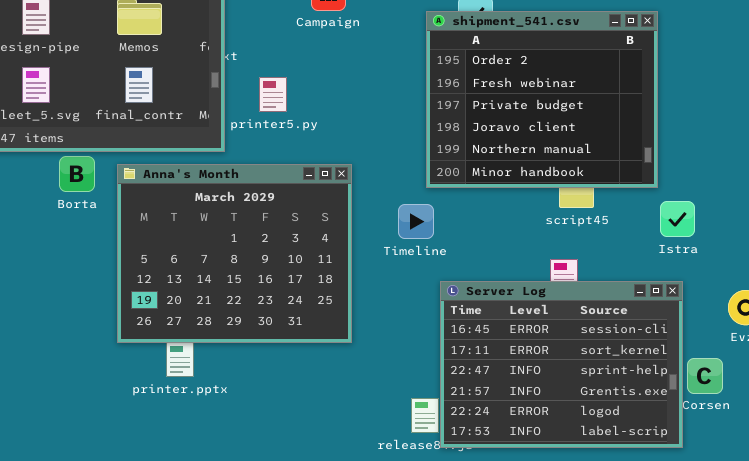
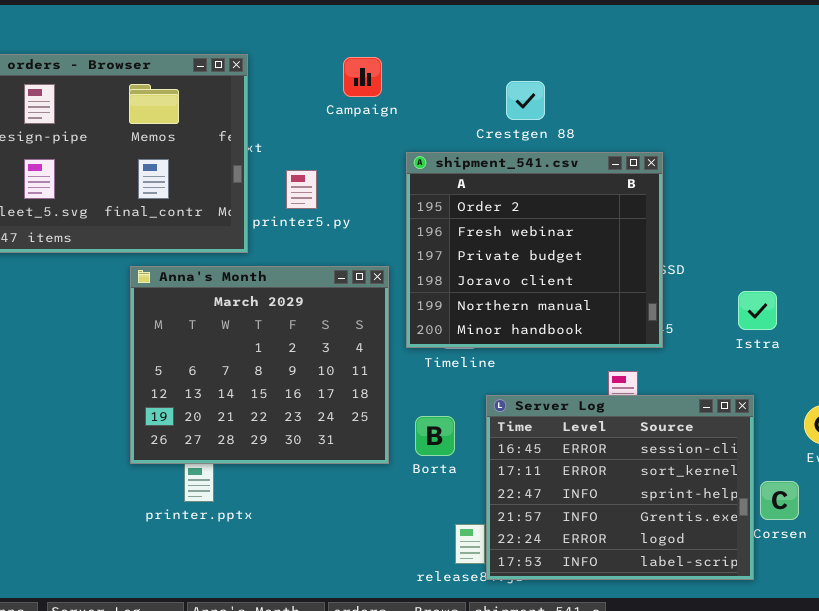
shipment_541.csv: [426,11,658,188] -> [406,152,663,348], moved
Borta: [59,156,95,192] -> [415,416,455,456], moved
Istra: [660,201,695,237] -> [738,291,777,330], moved

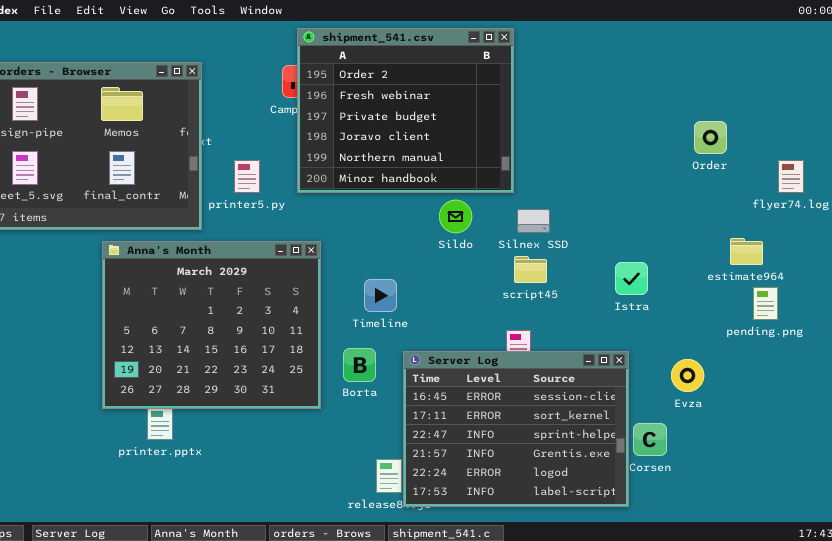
shipment_541.csv: [406,152,663,348] -> [297,28,514,193], moved
Borta: [415,416,455,456] -> [343,348,376,382], moved

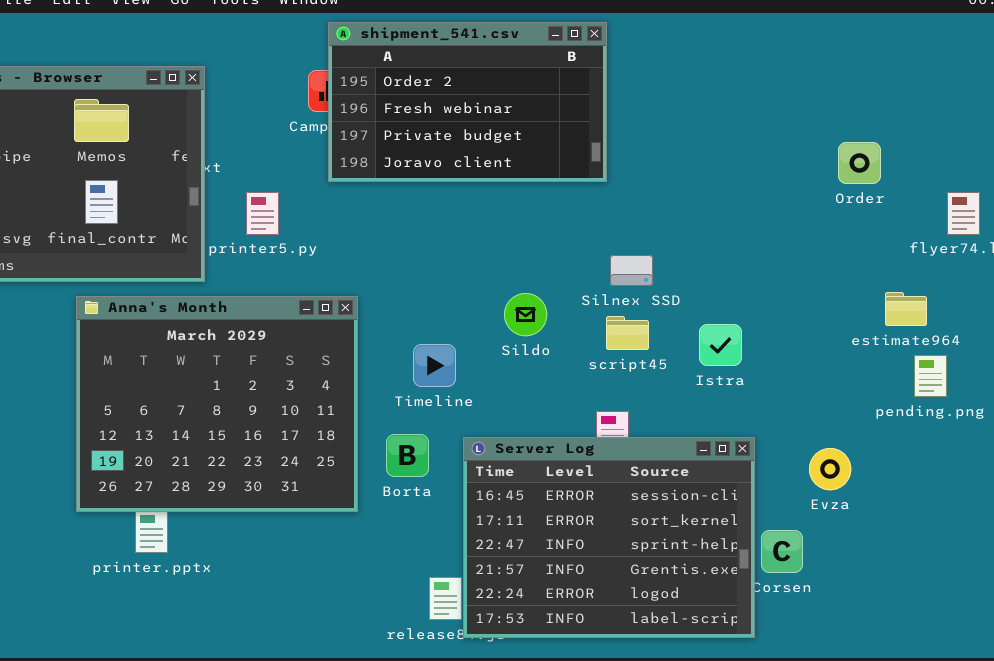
shipment_541.csv: [297,28,514,193] -> [328,22,607,182], resized
Sildo: [439,200,472,233] -> [504,293,547,336], moved
Istra: [615,262,648,295] -> [699,324,742,366], moved

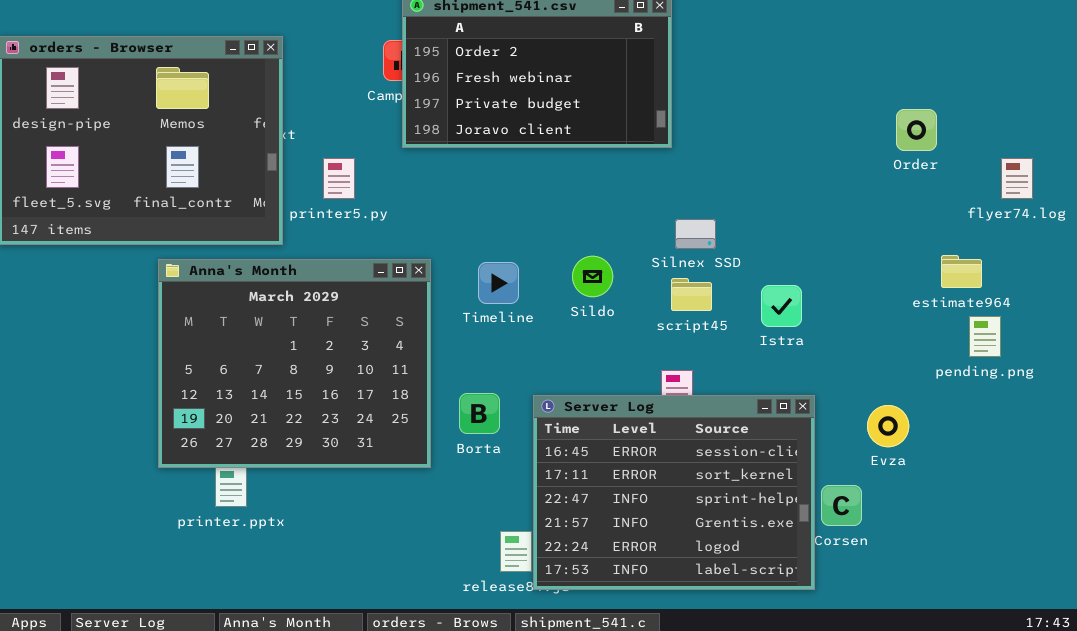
Timeline: [413,344,456,387] -> [478,262,519,304], moved

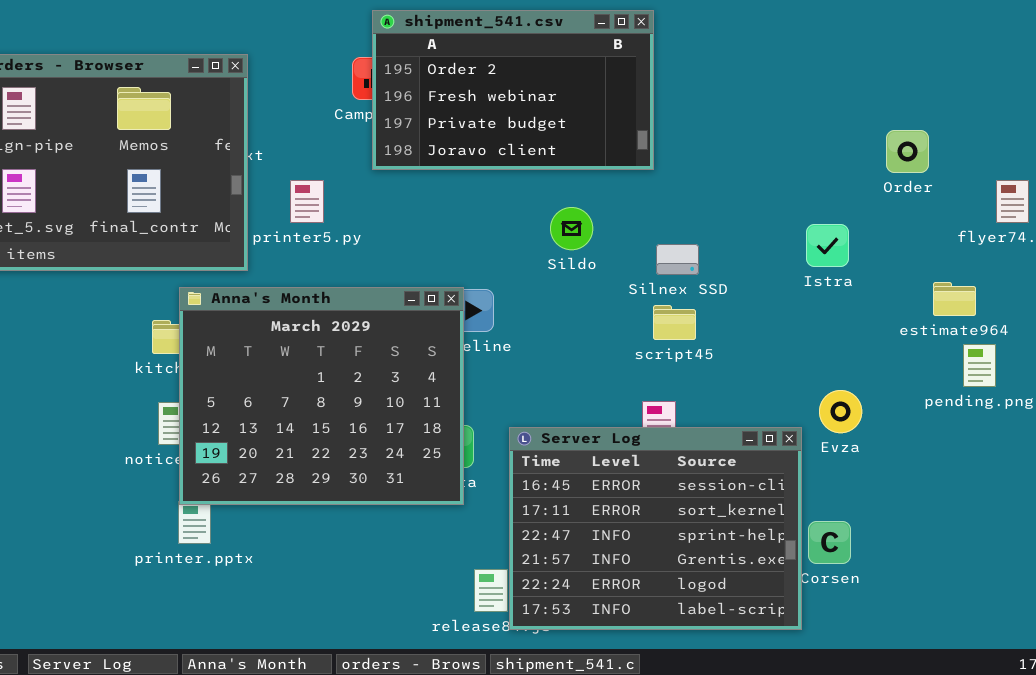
Sildo: [572,256,613,297] -> [550,207,593,250], moved
Anna's Month: [158,259,431,468] -> [179,287,464,505], moved
Istra: [761,285,802,327] -> [806,224,849,267], moved
Evza: [867,405,909,447] -> [819,390,862,433], moved

